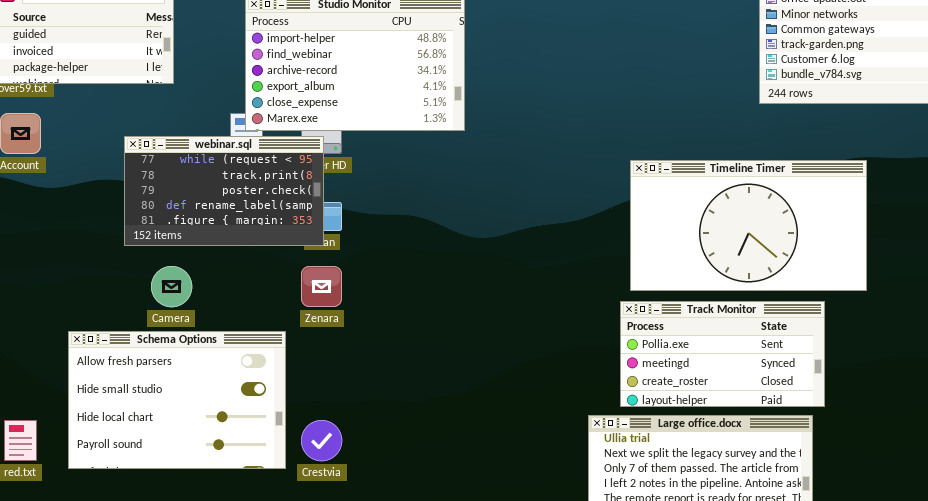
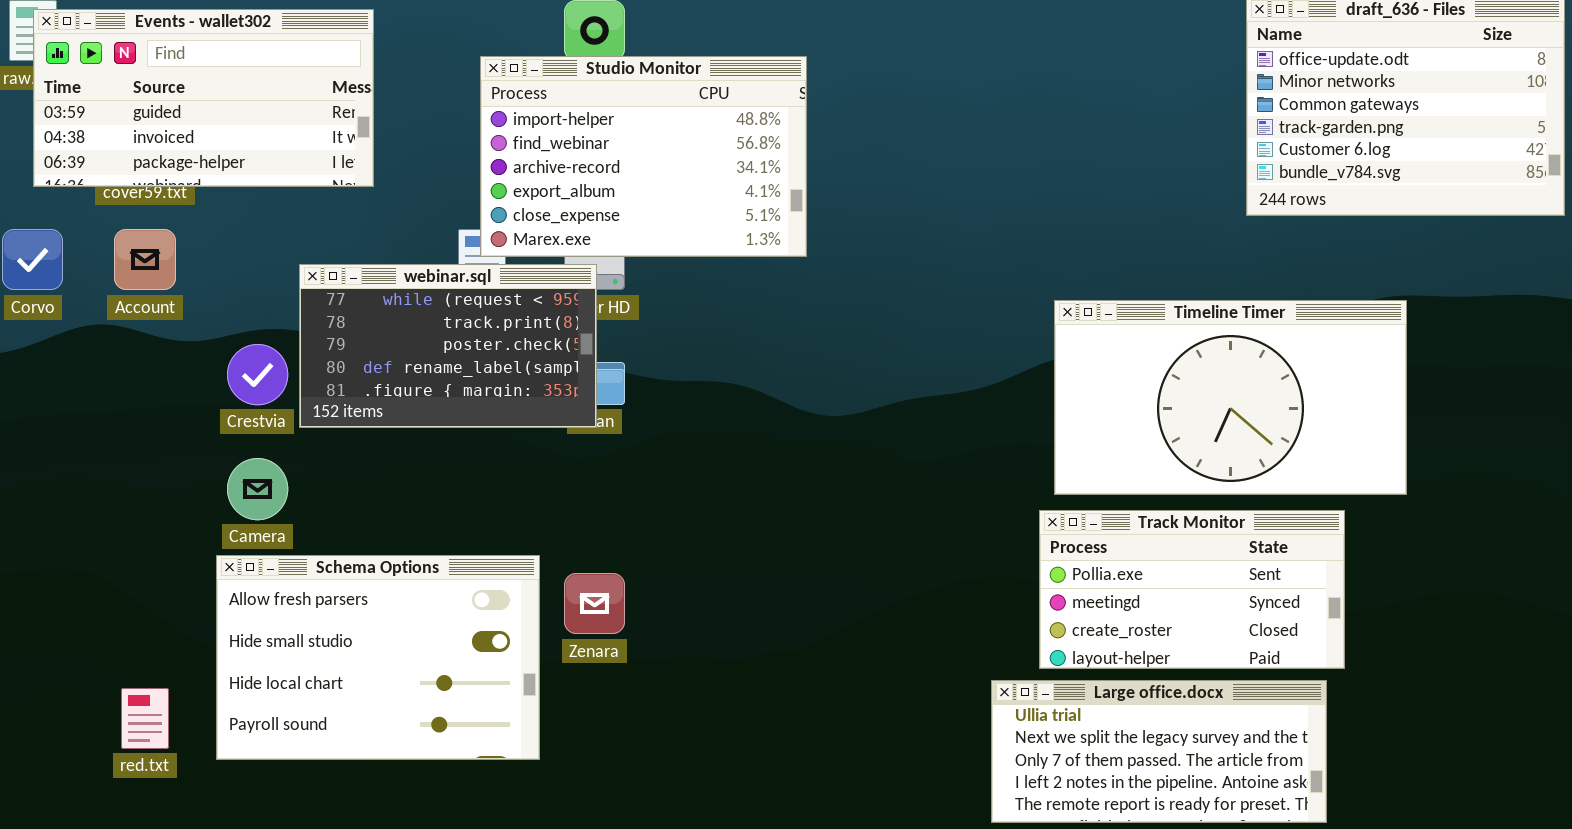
Camera: [151,266,192,307] -> [227,458,288,520], moved
Zenara: [301,266,342,307] -> [564,573,625,634], moved
Crestvia: [301,420,342,461] -> [227,344,288,405], moved

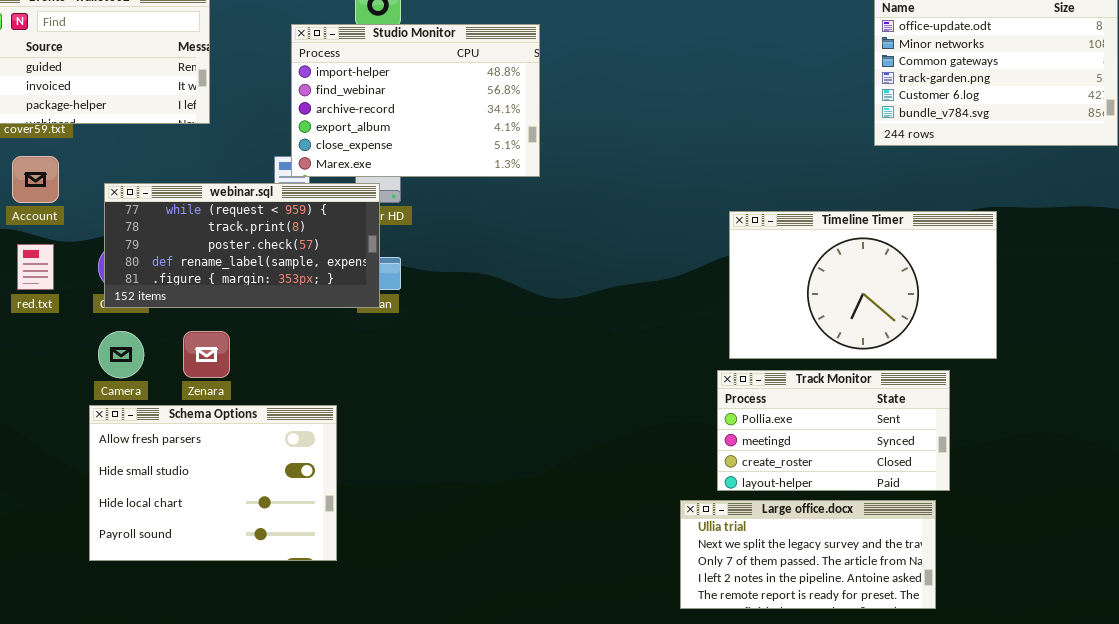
webinar.sql: [299,264,597,428] -> [104,183,380,308], resized
Zenara: [564,573,625,634] -> [183,331,230,378], moved
red.txt: [121,688,169,749] -> [17,244,54,290], moved

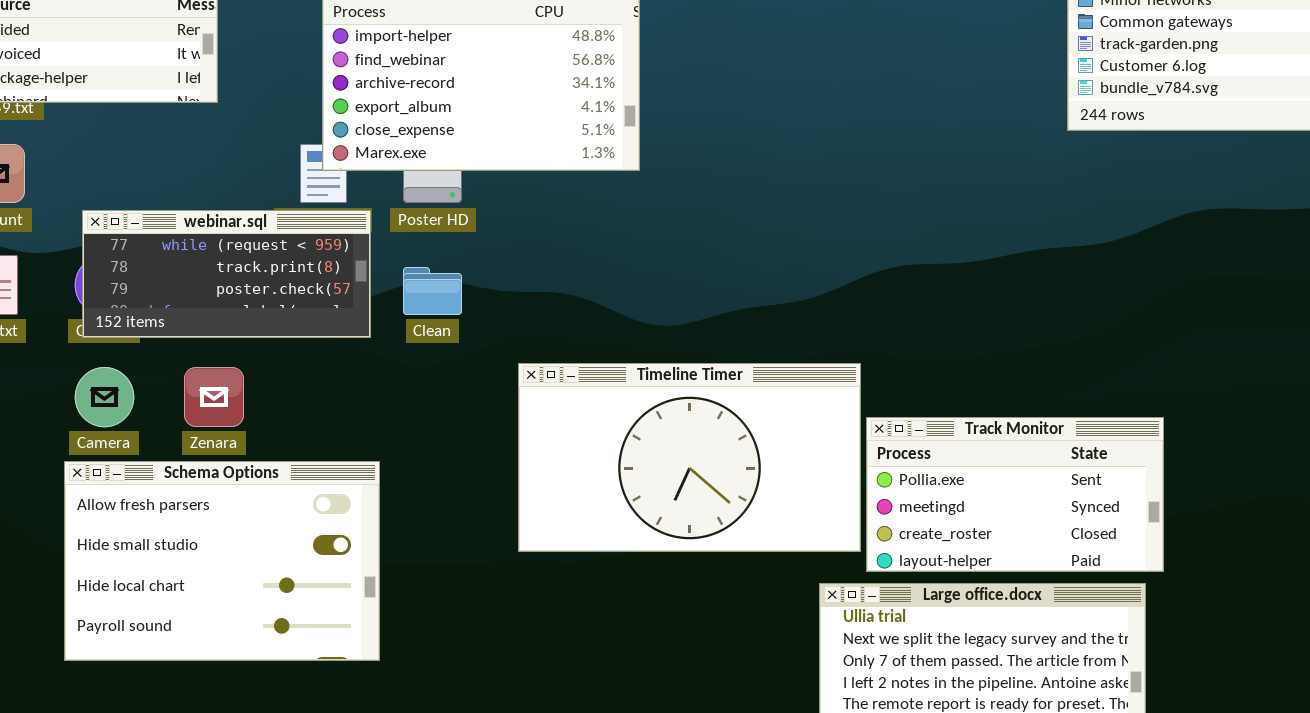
webinar.sql: [104,183,380,308] -> [82,210,371,338], resized
Timeline Timer: [729,211,997,359] -> [518,363,861,552], moved

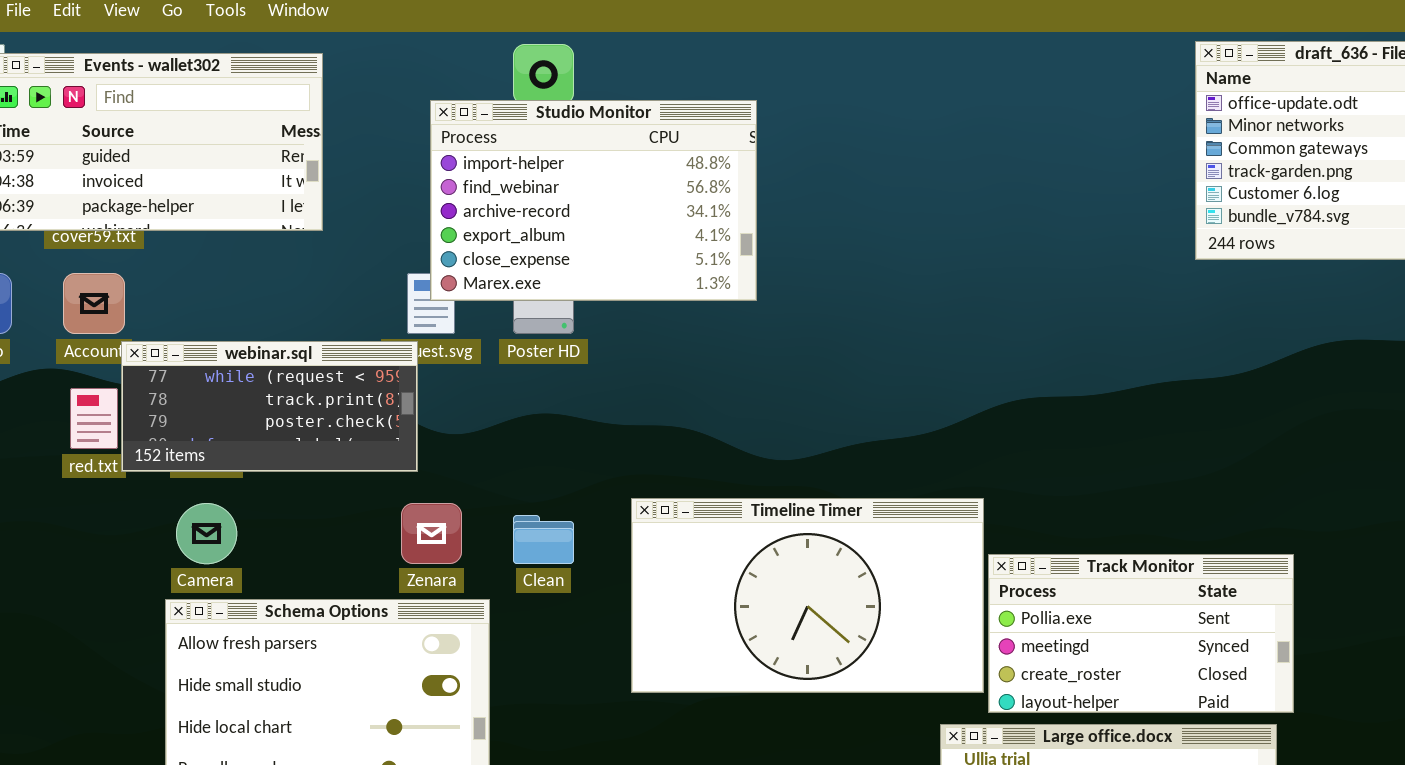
webinar.sql: [82,210,371,338] -> [121,341,418,472], moved
Clean: [403,267,462,315] -> [513,515,574,564], moved
Zenara: [184,367,244,427] -> [401,503,462,564], moved

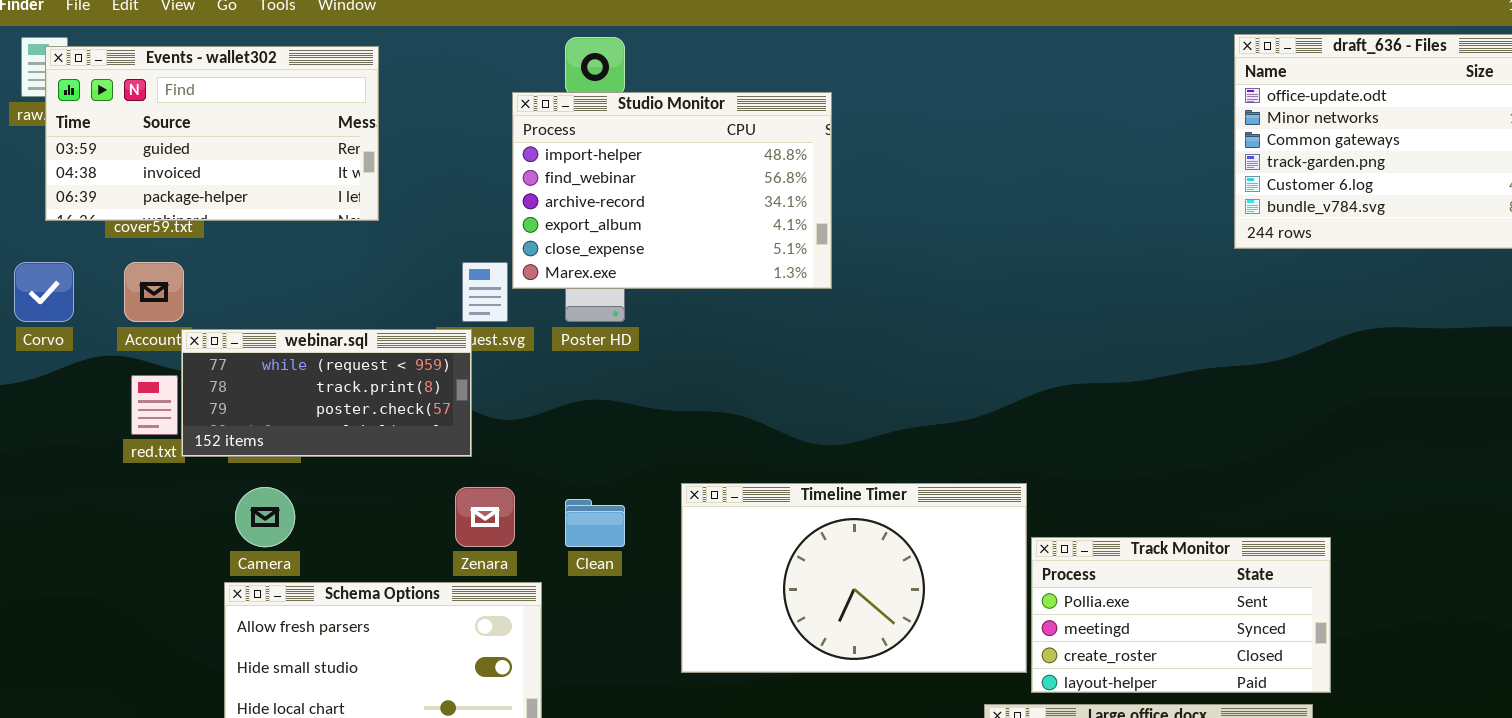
Studio Monitor: [430,100,757,301] -> [512,92,832,289], moved

